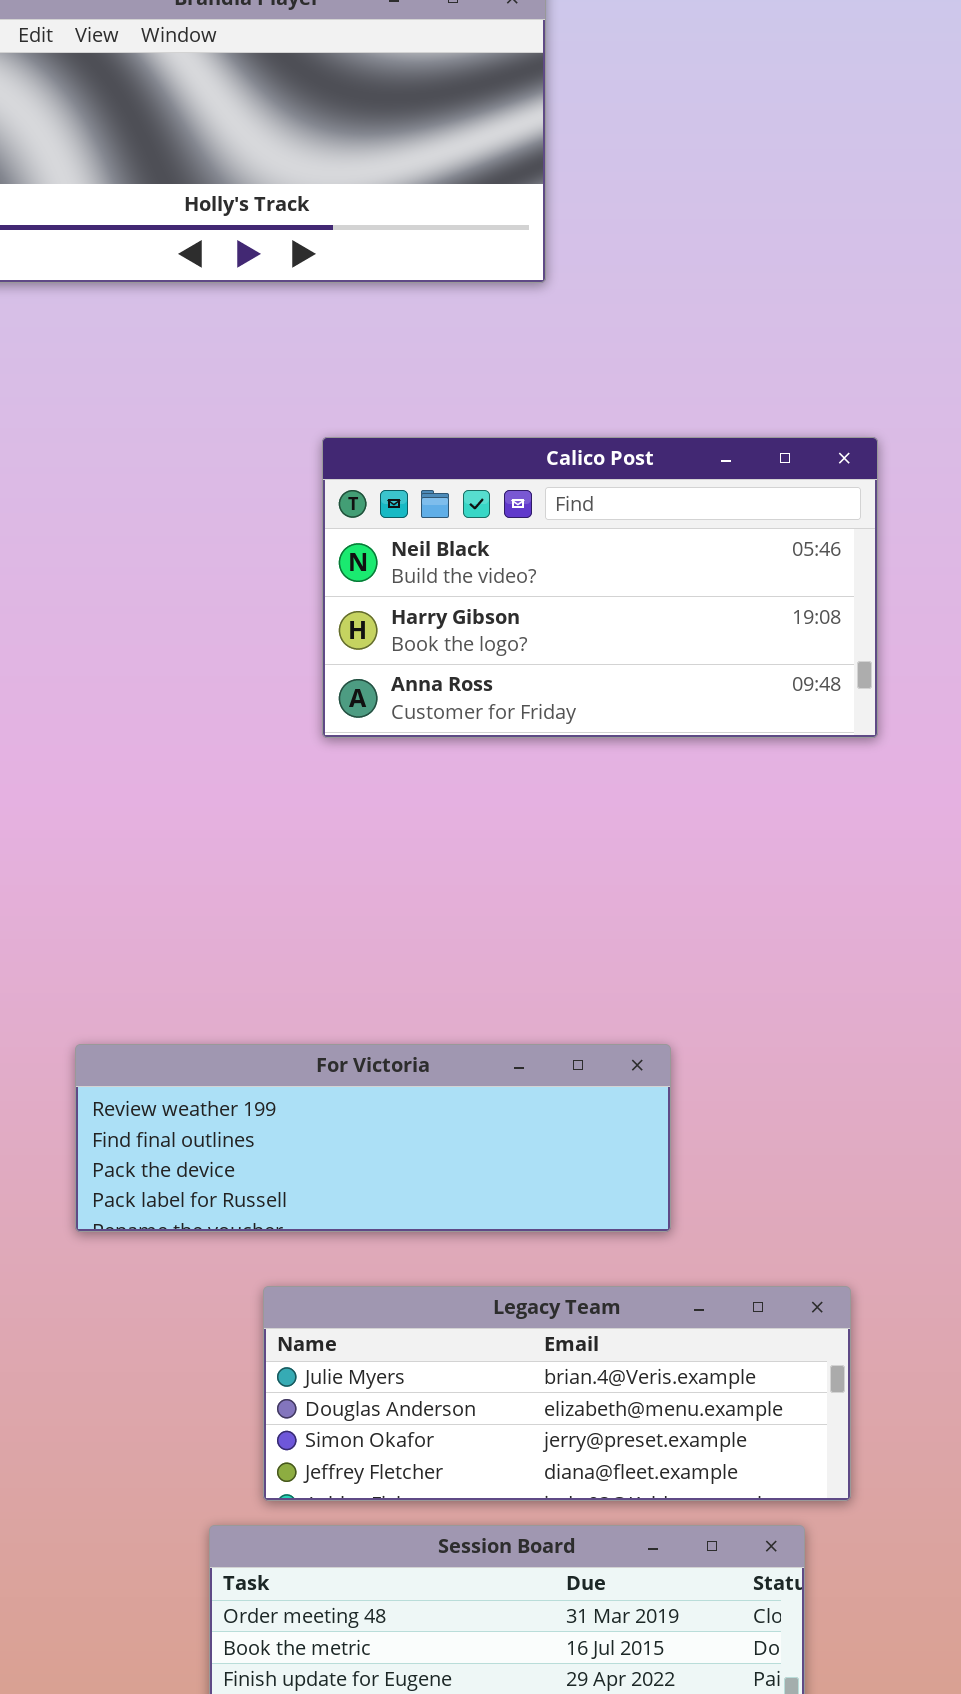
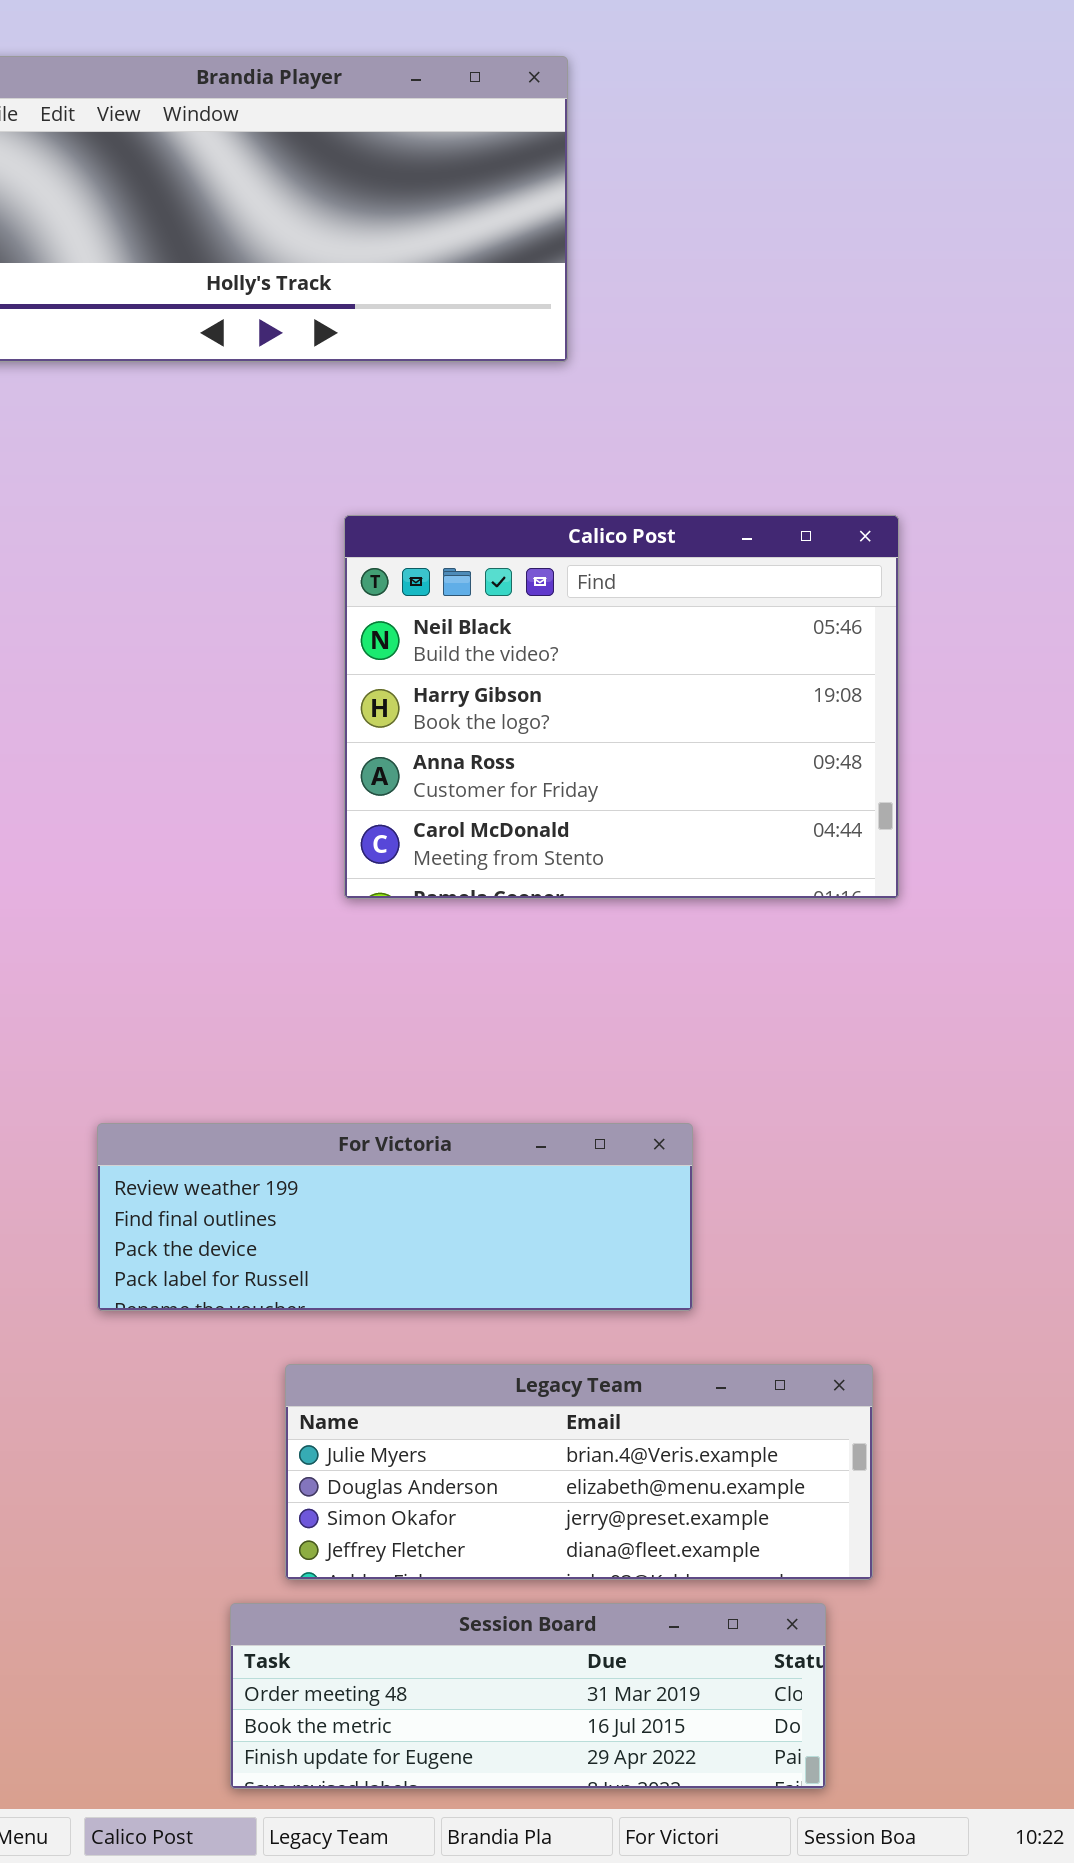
Calico Post: [322,437,878,738] -> [344,515,899,899], resized

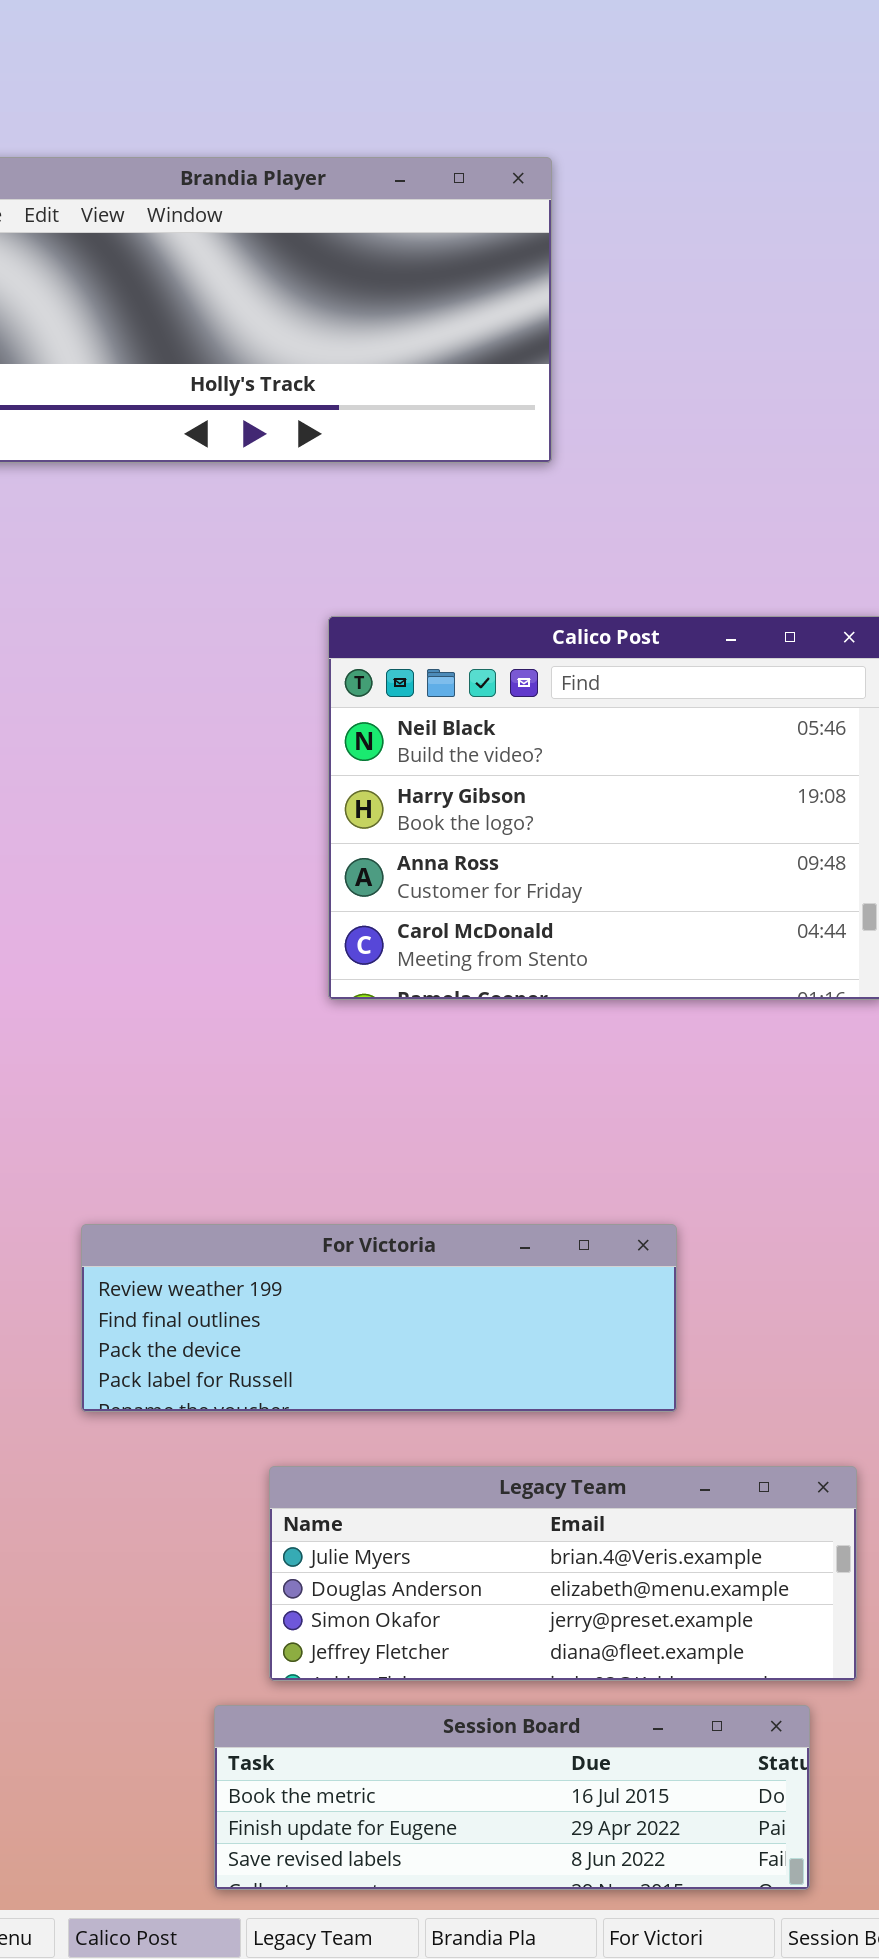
Session Board: [230,1603,826,1789] -> [214,1705,810,1890], scrolled down 1 row

